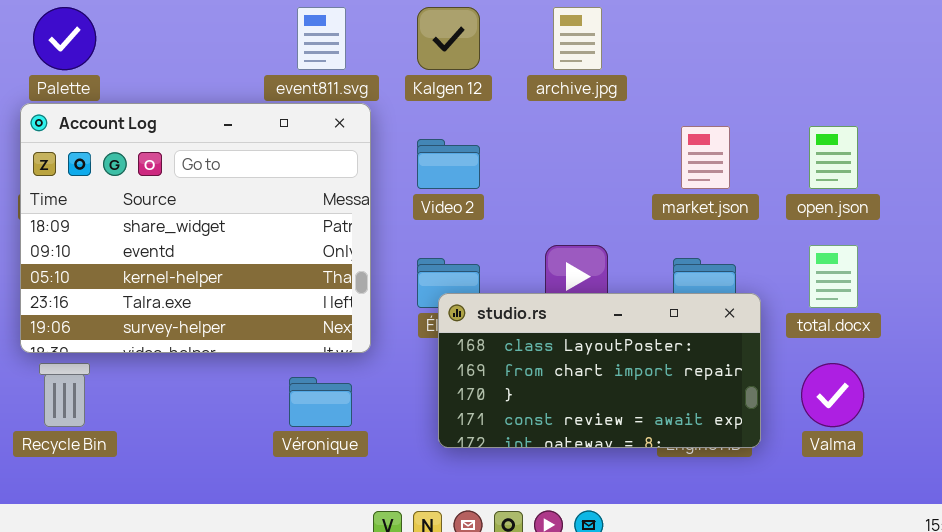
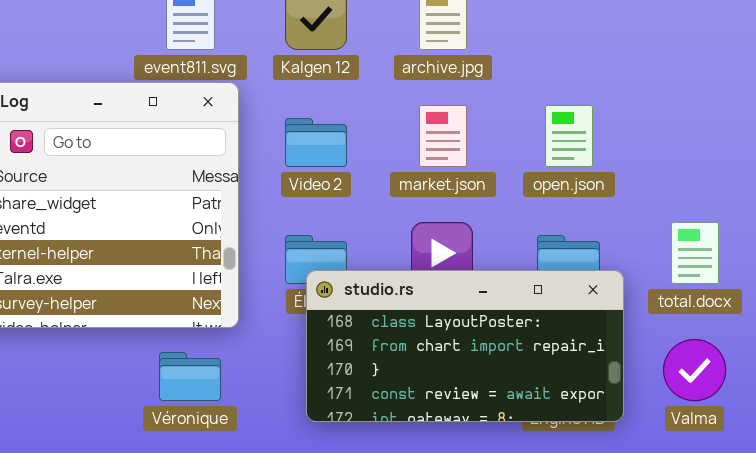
market.json: [681,126,730,189] -> [419,105,467,167], moved
open.json: [809,126,858,189] -> [545,105,593,167], moved

